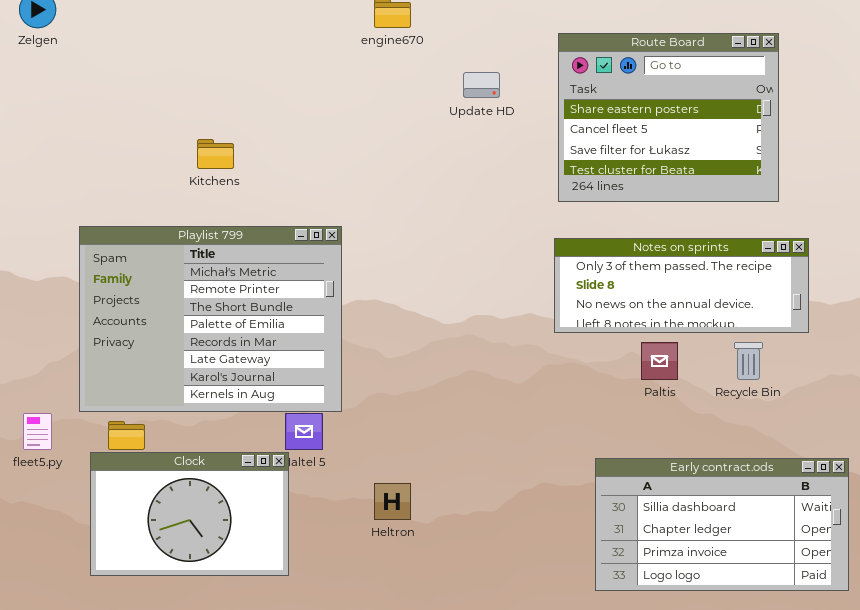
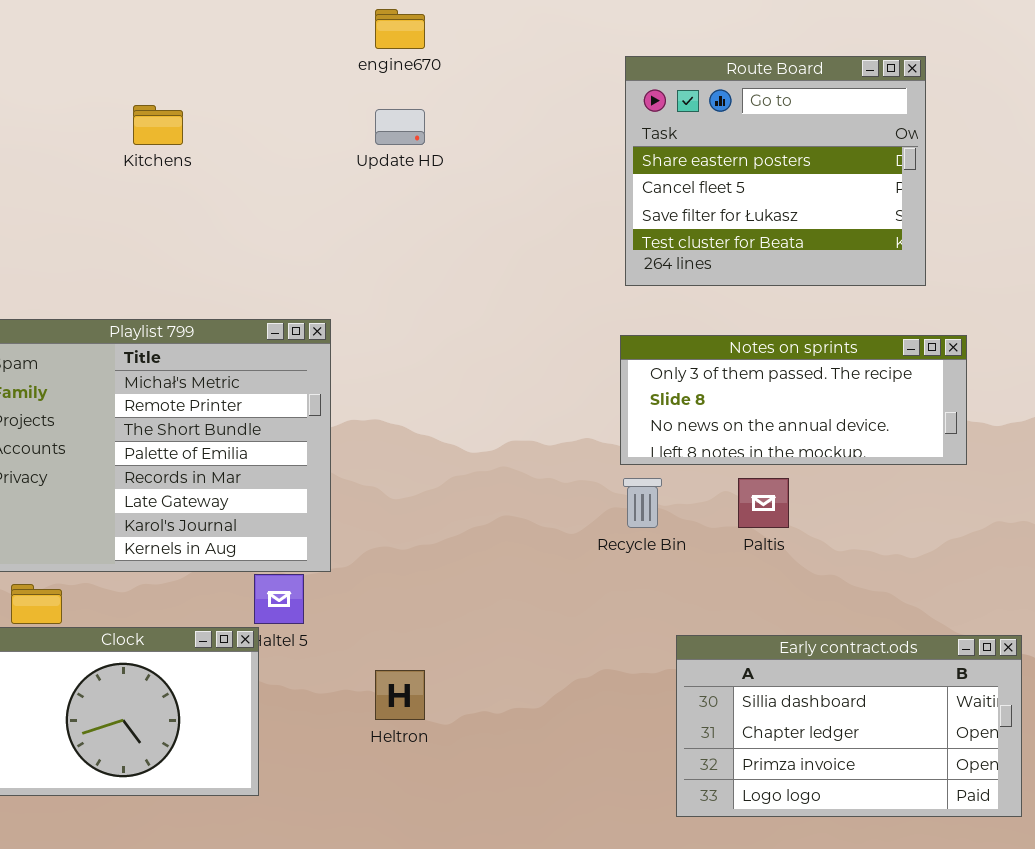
Update HD: [463,72,500,98] -> [375,109,425,145], moved
Kitchens: [197,139,234,169] -> [133,105,183,145], moved
Recycle Bin: [734,342,763,380] -> [623,478,662,528], moved

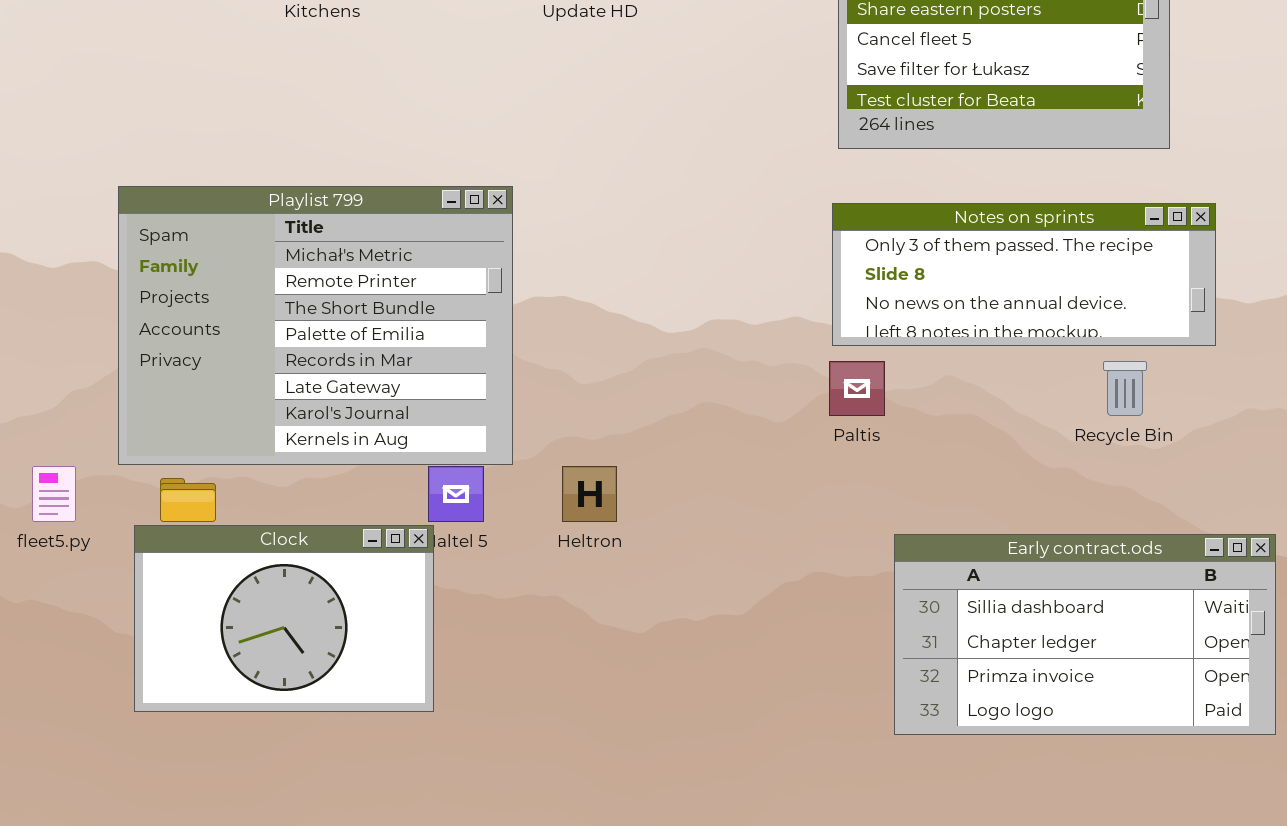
Recycle Bin: [623,478,662,528] -> [1103,361,1147,416], moved
Paltis: [738,478,789,528] -> [829,361,885,416], moved
Heltron: [375,670,425,720] -> [562,466,617,522], moved

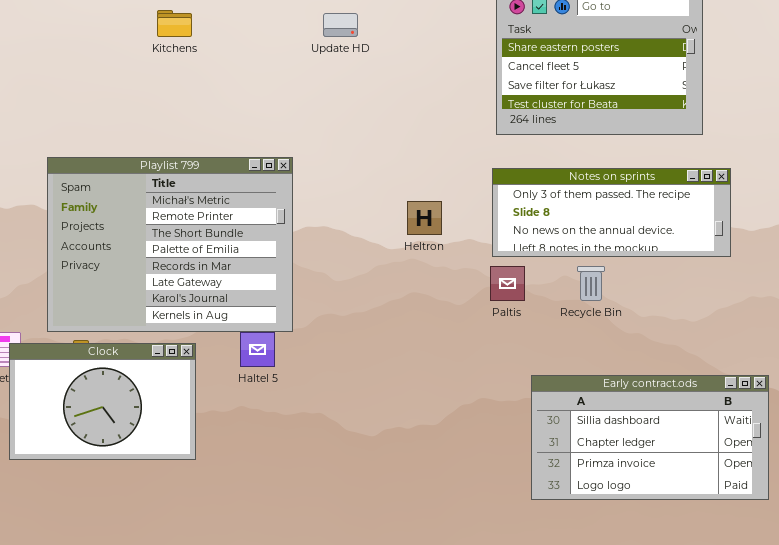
Recycle Bin: [1103,361,1147,416] -> [577,266,605,301], moved
Heltron: [562,466,617,522] -> [407,201,442,235], moved
Clock: [134,525,434,712] -> [9,343,196,460], moved

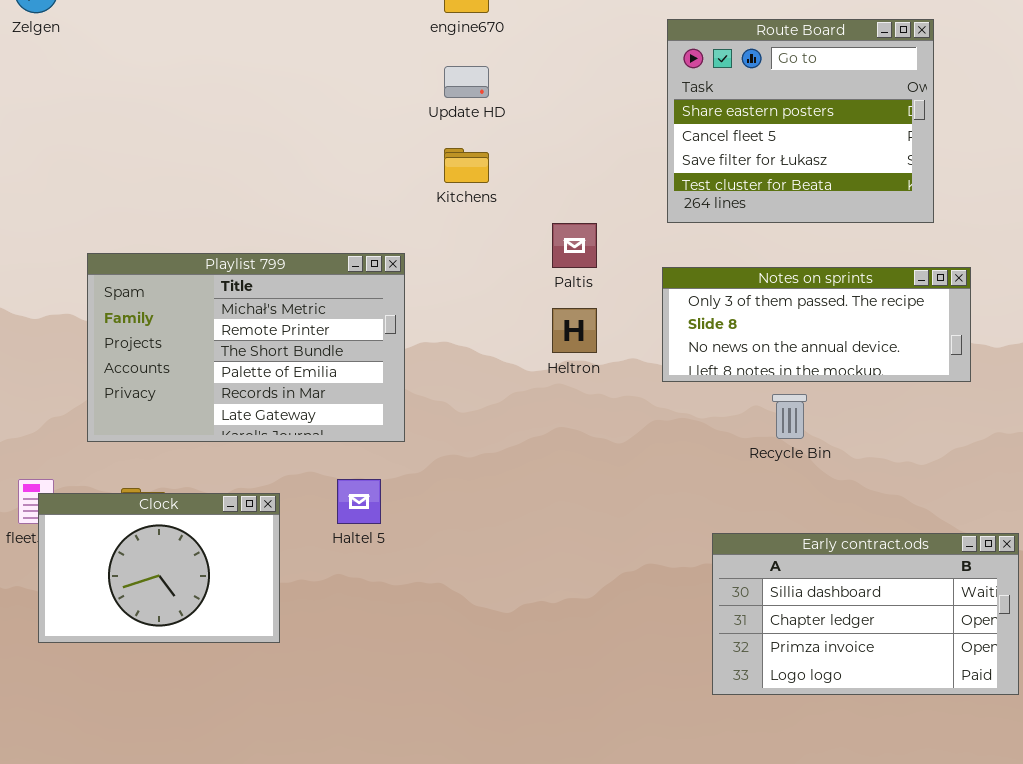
Kitchens: [157,10,192,37] -> [444,148,489,183], moved
Playlist 799: [47,157,293,332] -> [87,253,405,442], resized
Paltis: [490,266,525,301] -> [552,223,597,268], moved

